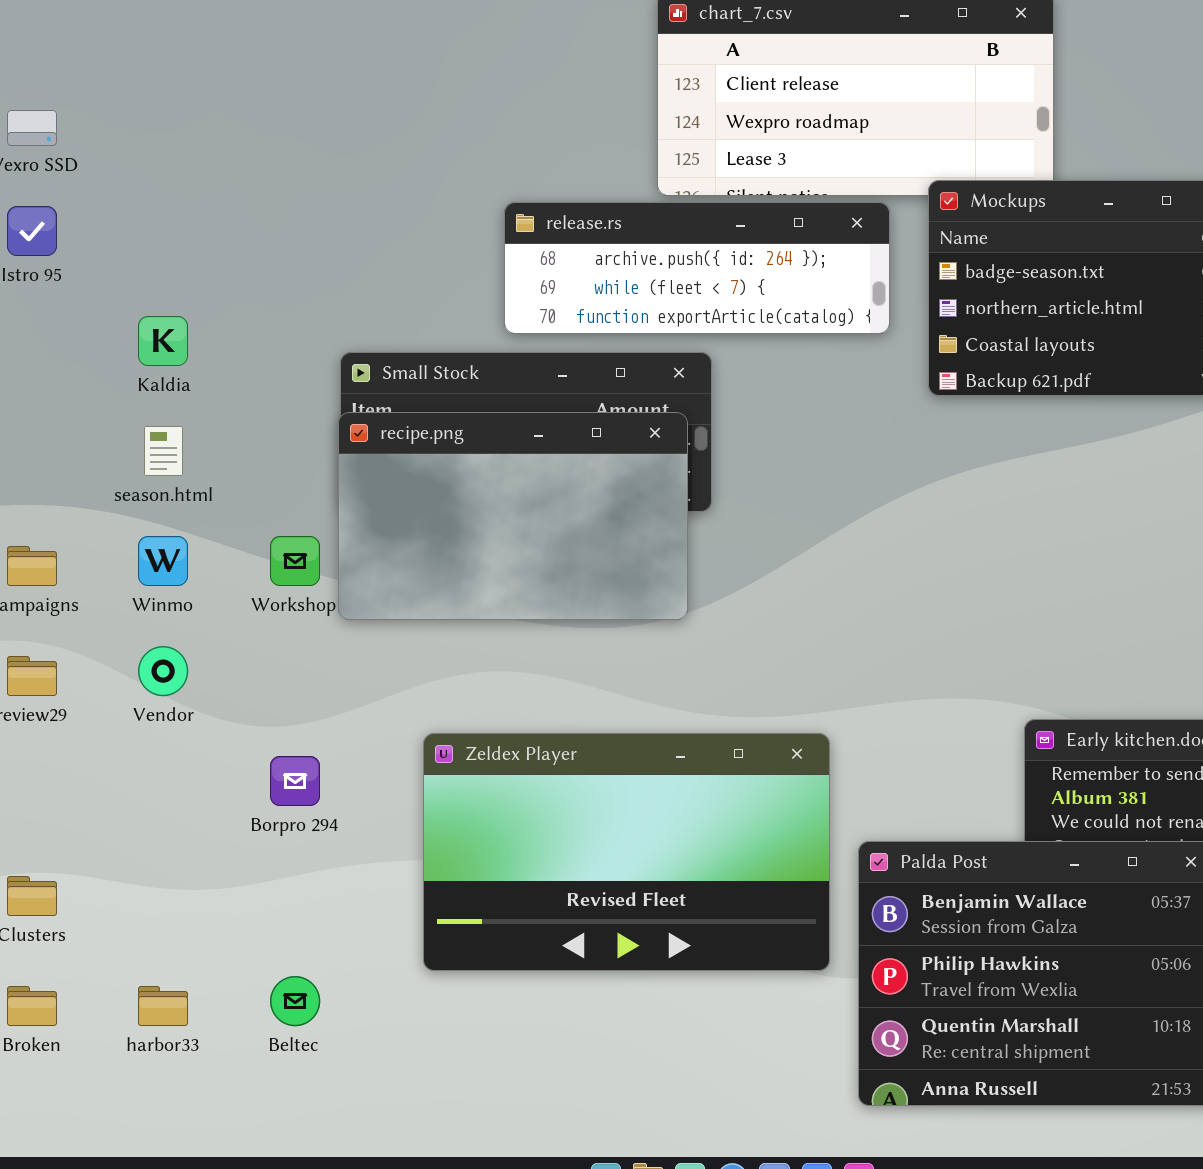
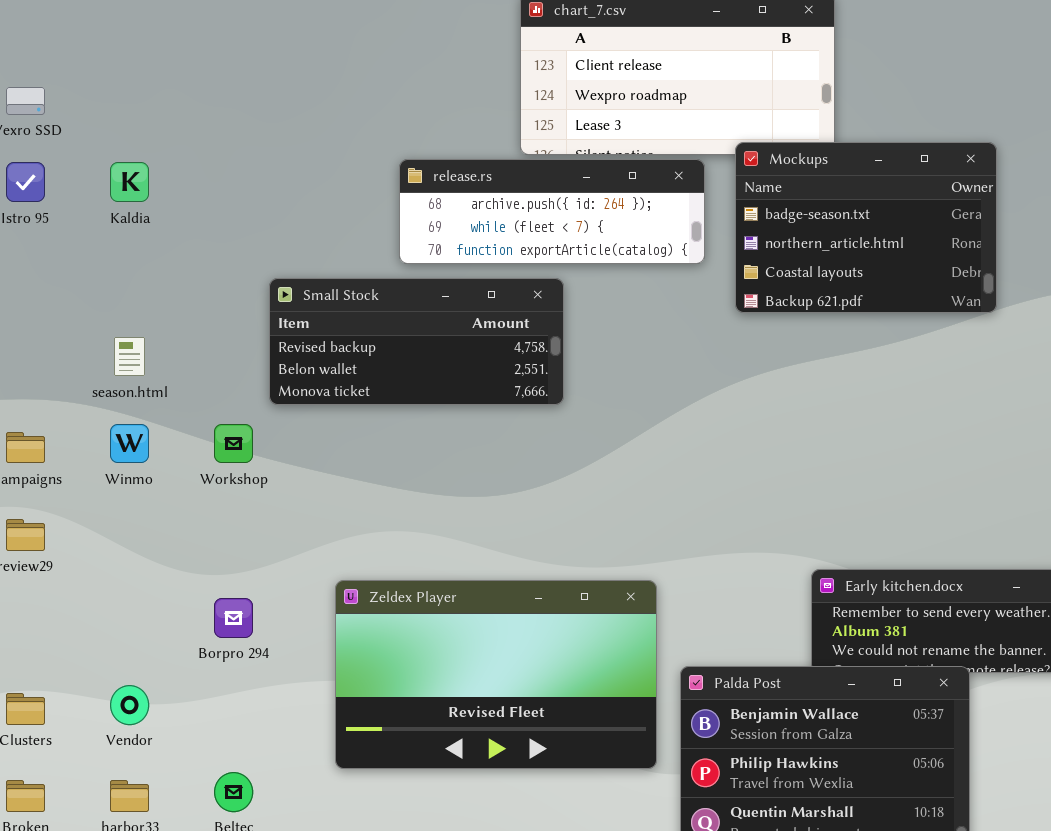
Kaldia: [138,316,188,366] -> [110,162,149,202], moved
recipe.png: [338,412,688,620] -> none, closed
Vendor: [138,646,188,696] -> [110,685,149,725], moved

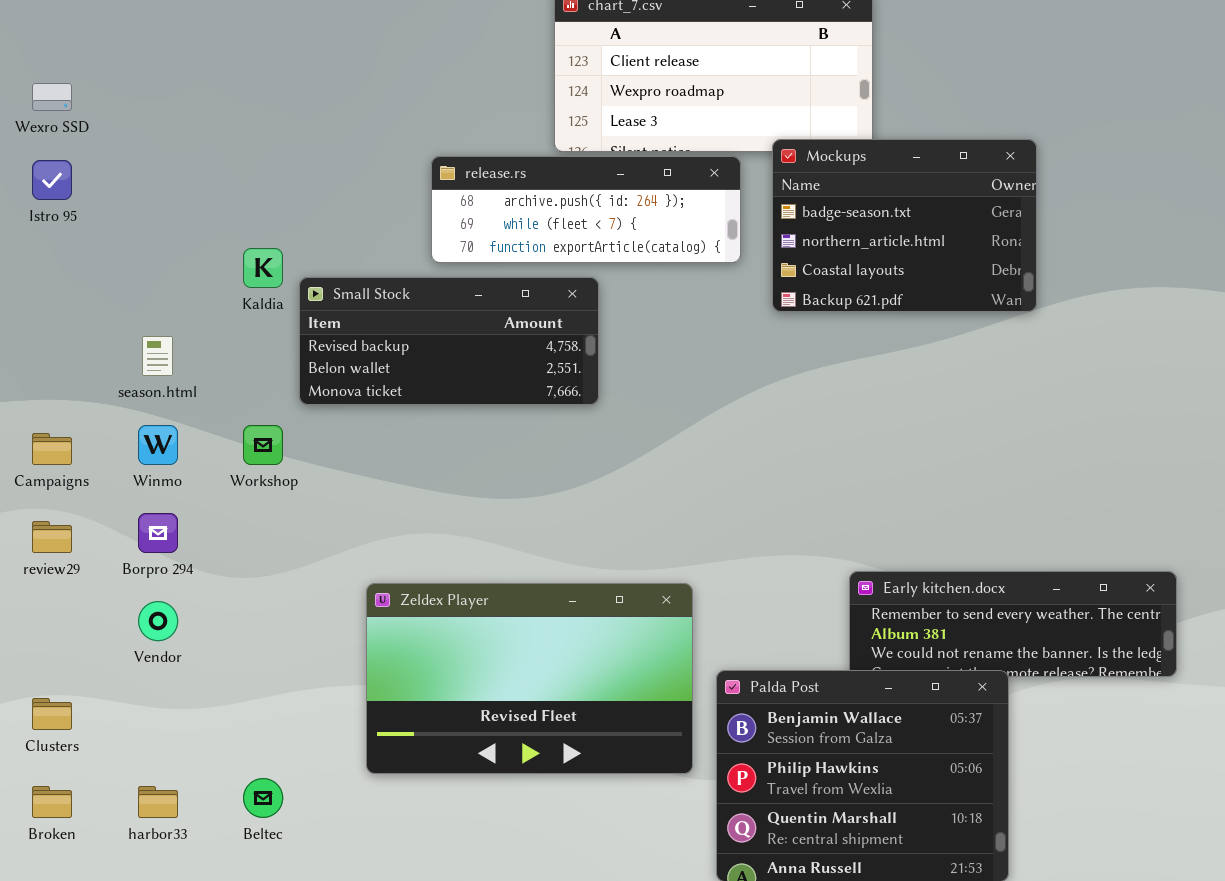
Kaldia: [110,162,149,202] -> [243,248,283,288], moved
Borpro 294: [214,598,253,638] -> [138,513,178,553], moved
Vendor: [110,685,149,725] -> [138,601,178,641], moved

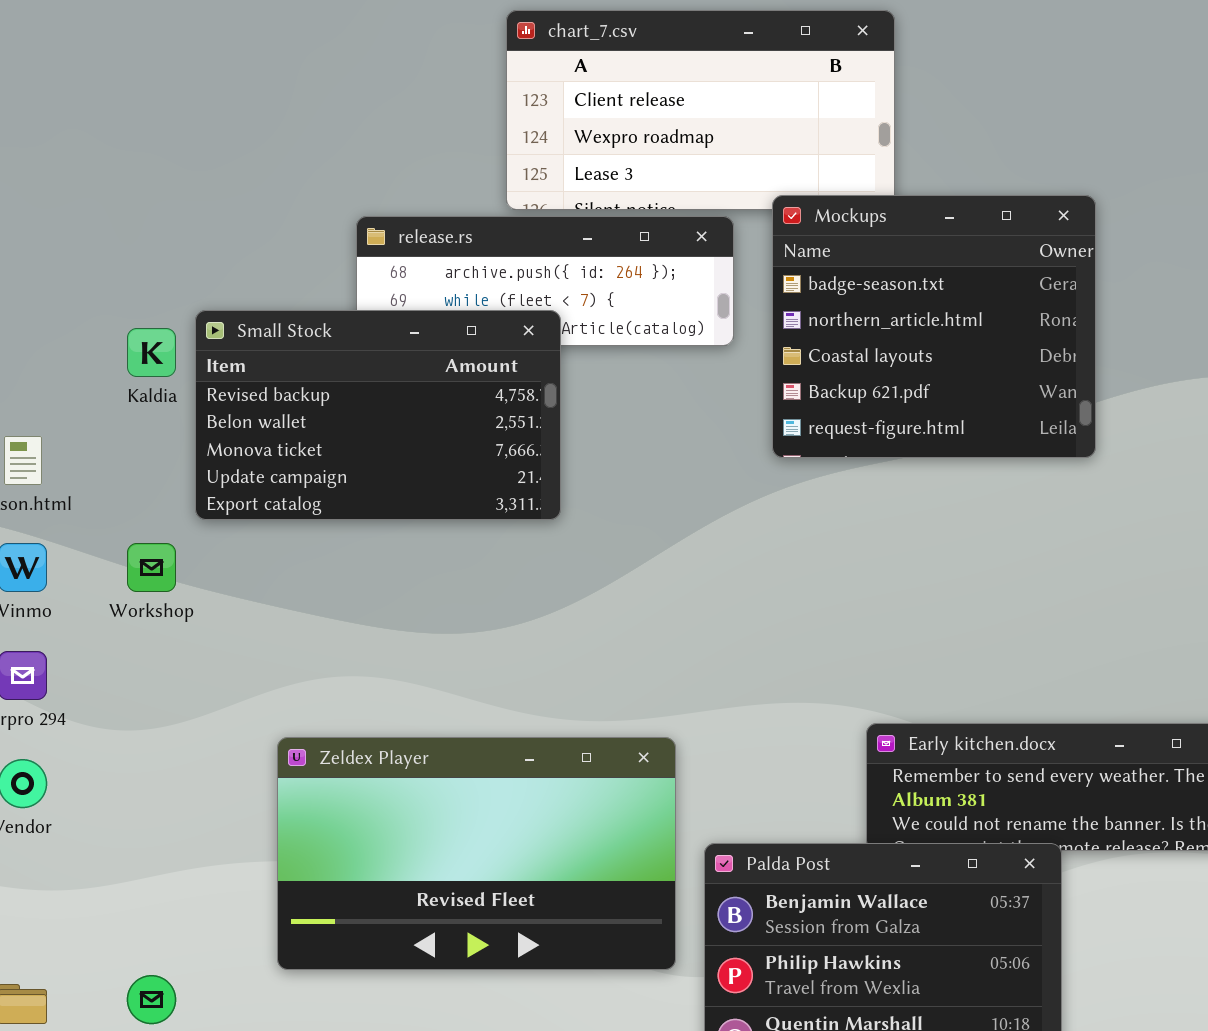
Mockups: [772,139,1037,312] -> [772,195,1096,458], resized
Small Stock: [299,277,599,405] -> [195,310,561,520], resized

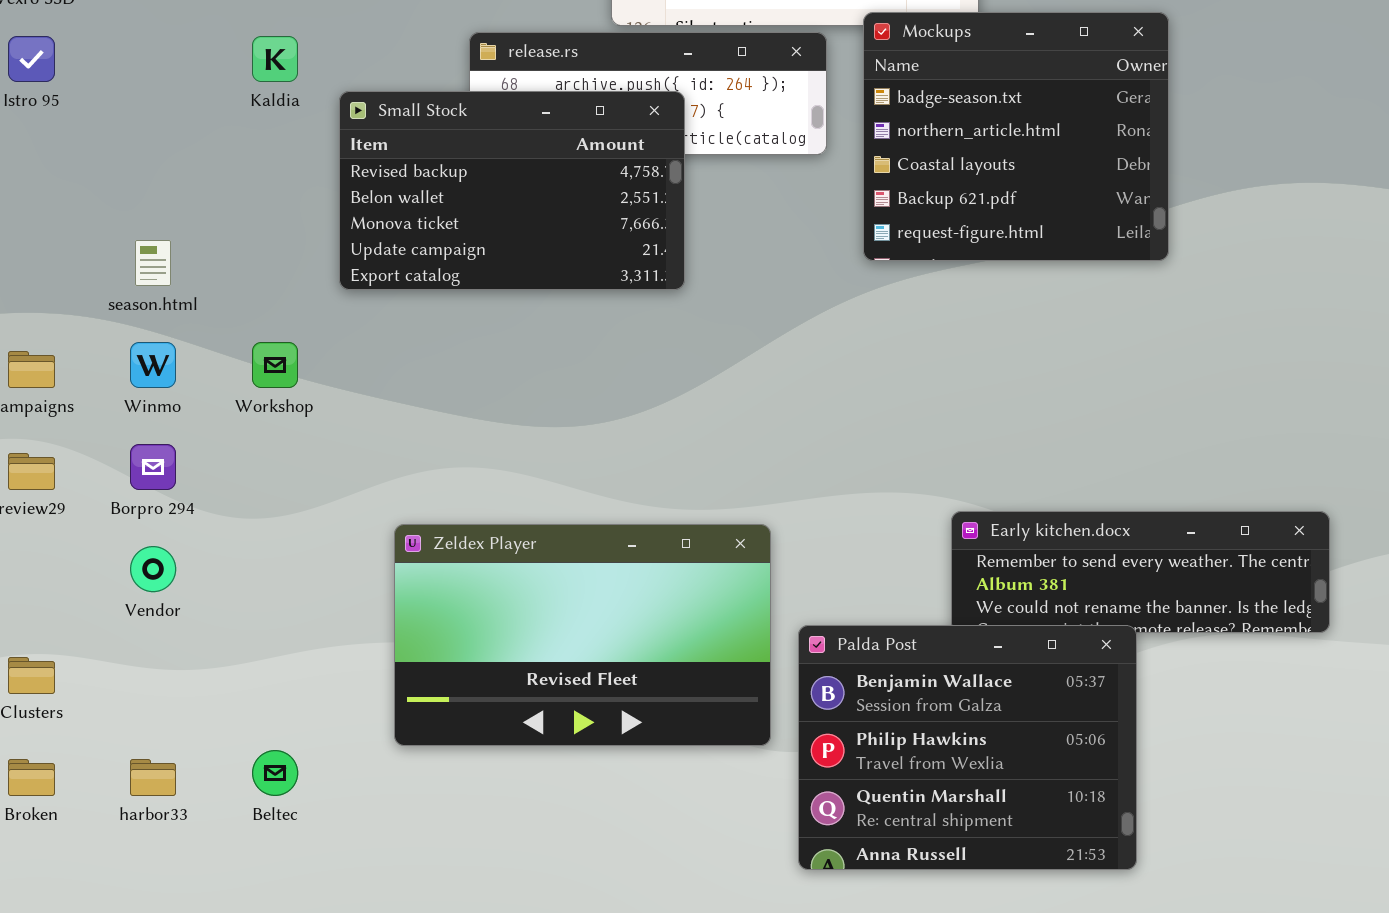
Small Stock: [195,310,561,520] -> [339,91,685,290], moved
Kaldia: [127,328,176,377] -> [252,36,298,82], moved

